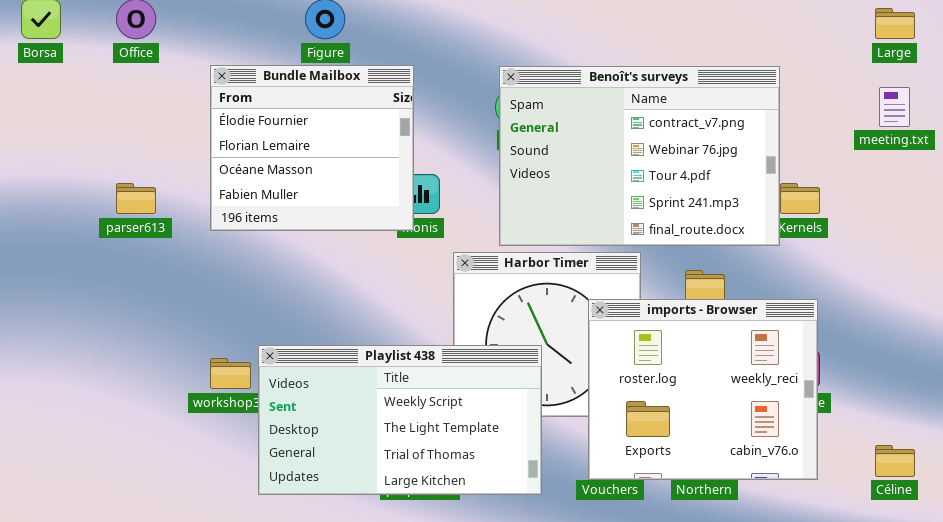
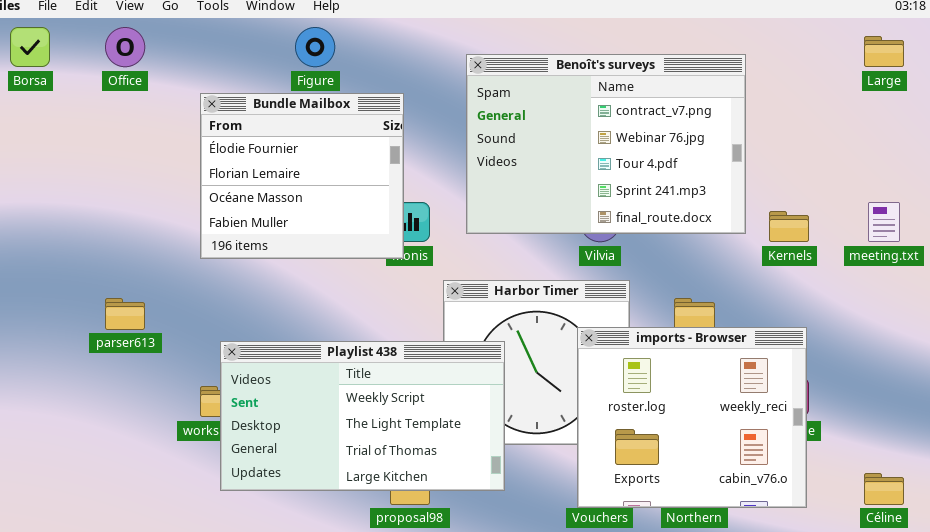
Benoît's surveys: [499,66,780,246] -> [466,54,746,234], moved
meeting.txt: [879,87,910,127] -> [868,202,900,242], moved
parser613: [116,183,156,214] -> [105,298,145,330], moved
Playlist 438: [258,345,542,495] -> [220,341,505,491], moved

